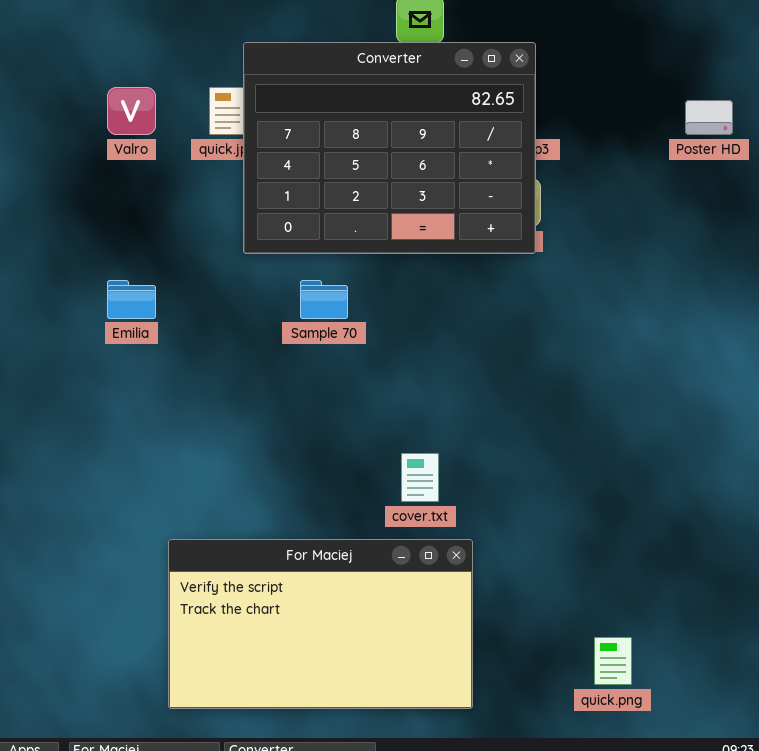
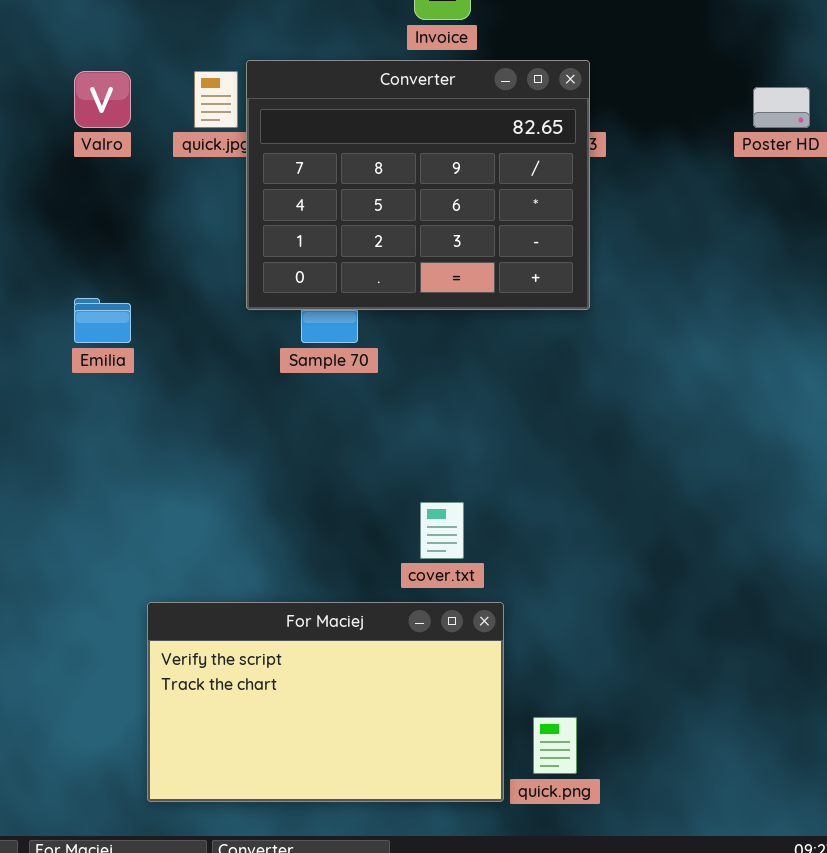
Converter: [243,42,536,254] -> [246,60,590,310], moved
quick.png: [594,637,632,685] -> [533,717,577,774], moved

